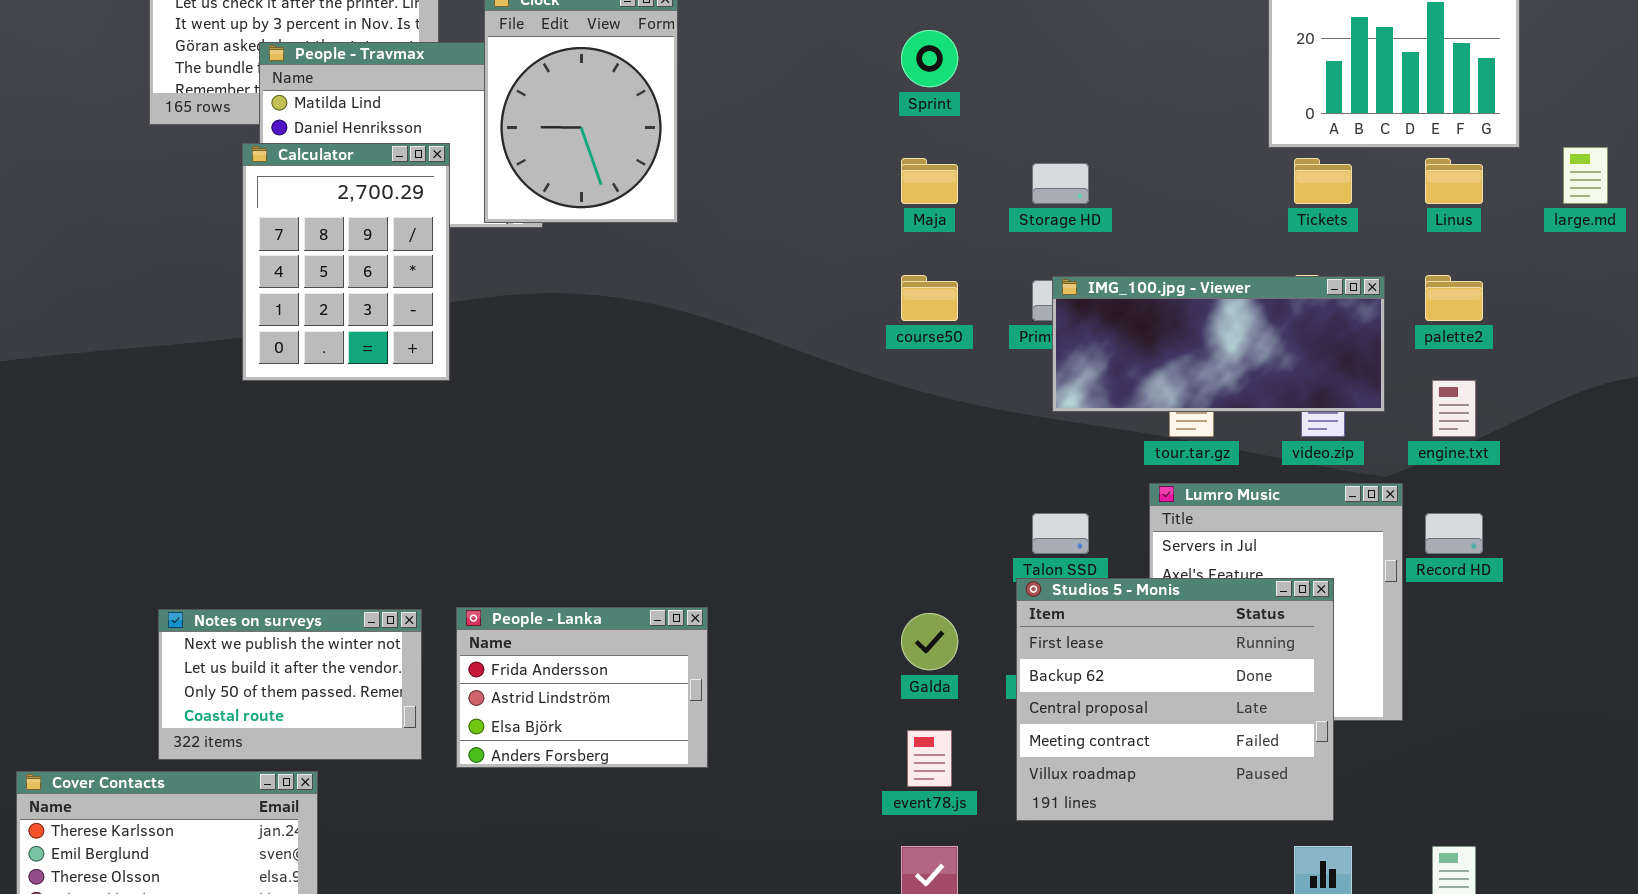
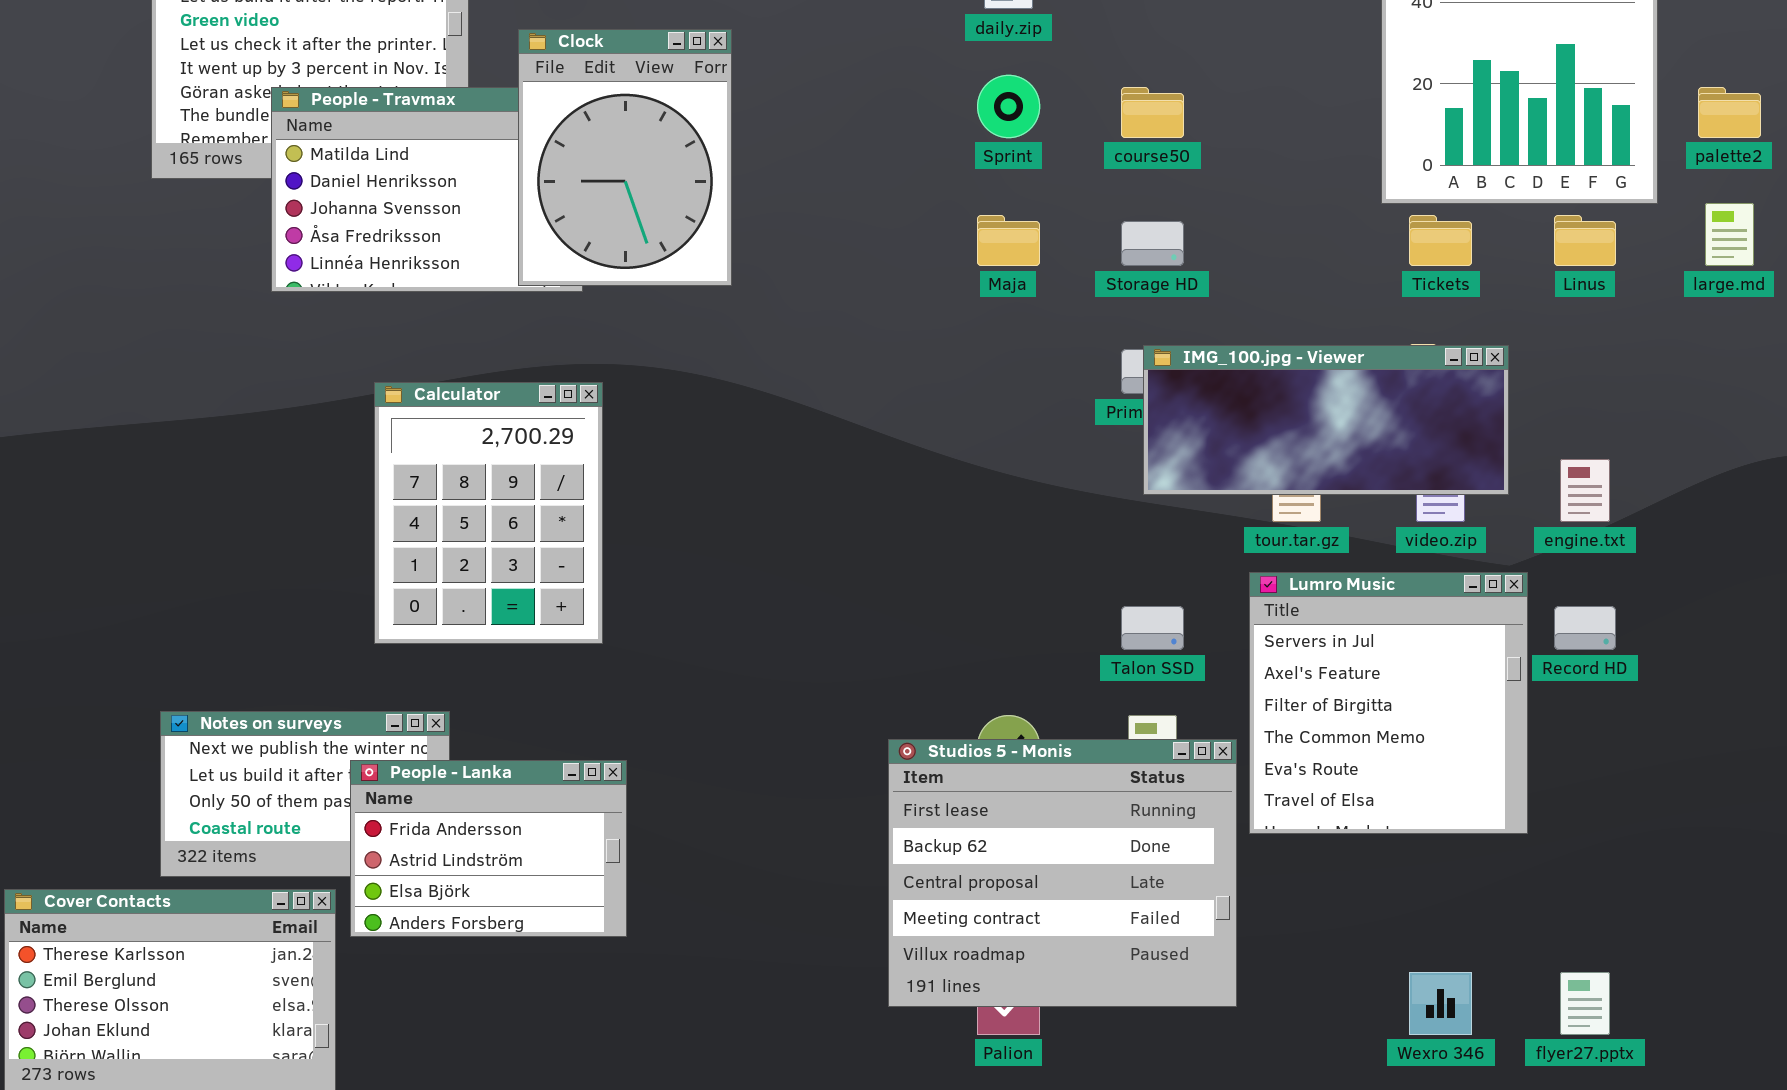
Calculator: [242,143,450,381] -> [374,382,603,644], moved
course50: [901,275,958,321] -> [1121,87,1184,138], moved
palette2: [1425,275,1483,321] -> [1698,87,1761,138], moved
Studios 5 - Monis: [1016,578,1334,821] -> [888,739,1237,1007], moved
People - Lanka: [456,607,708,768] -> [350,760,627,937], moved

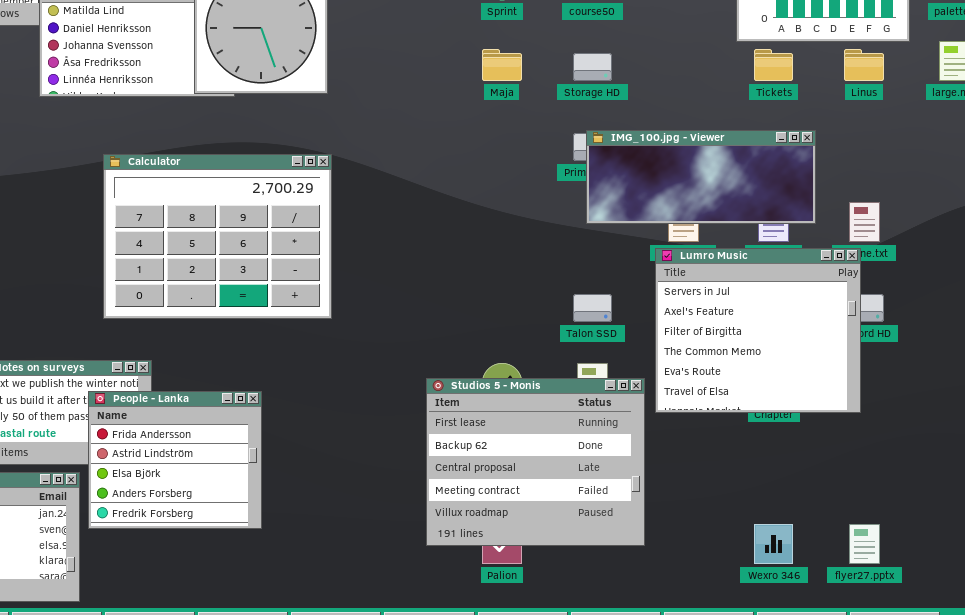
Calculator: [374,382,603,644] -> [103,154,332,319], resized
Lumro Music: [1249,572,1528,834] -> [655,248,861,413], moved, resized
People - Lanka: [350,760,627,937] -> [88,391,262,529], resized

